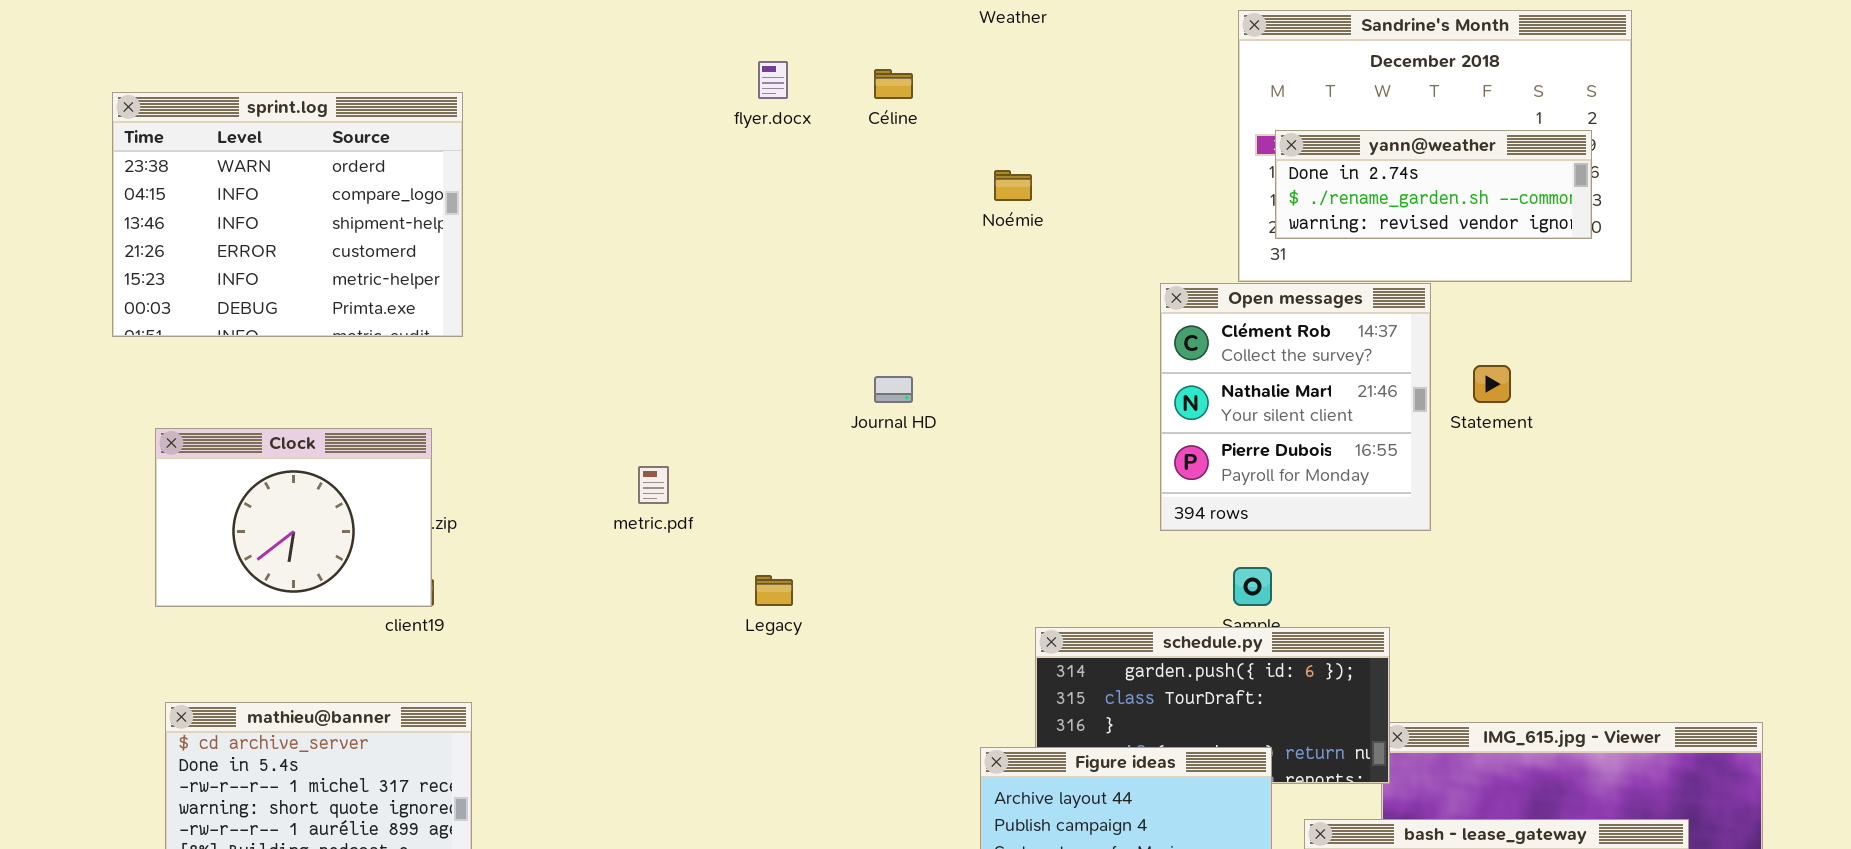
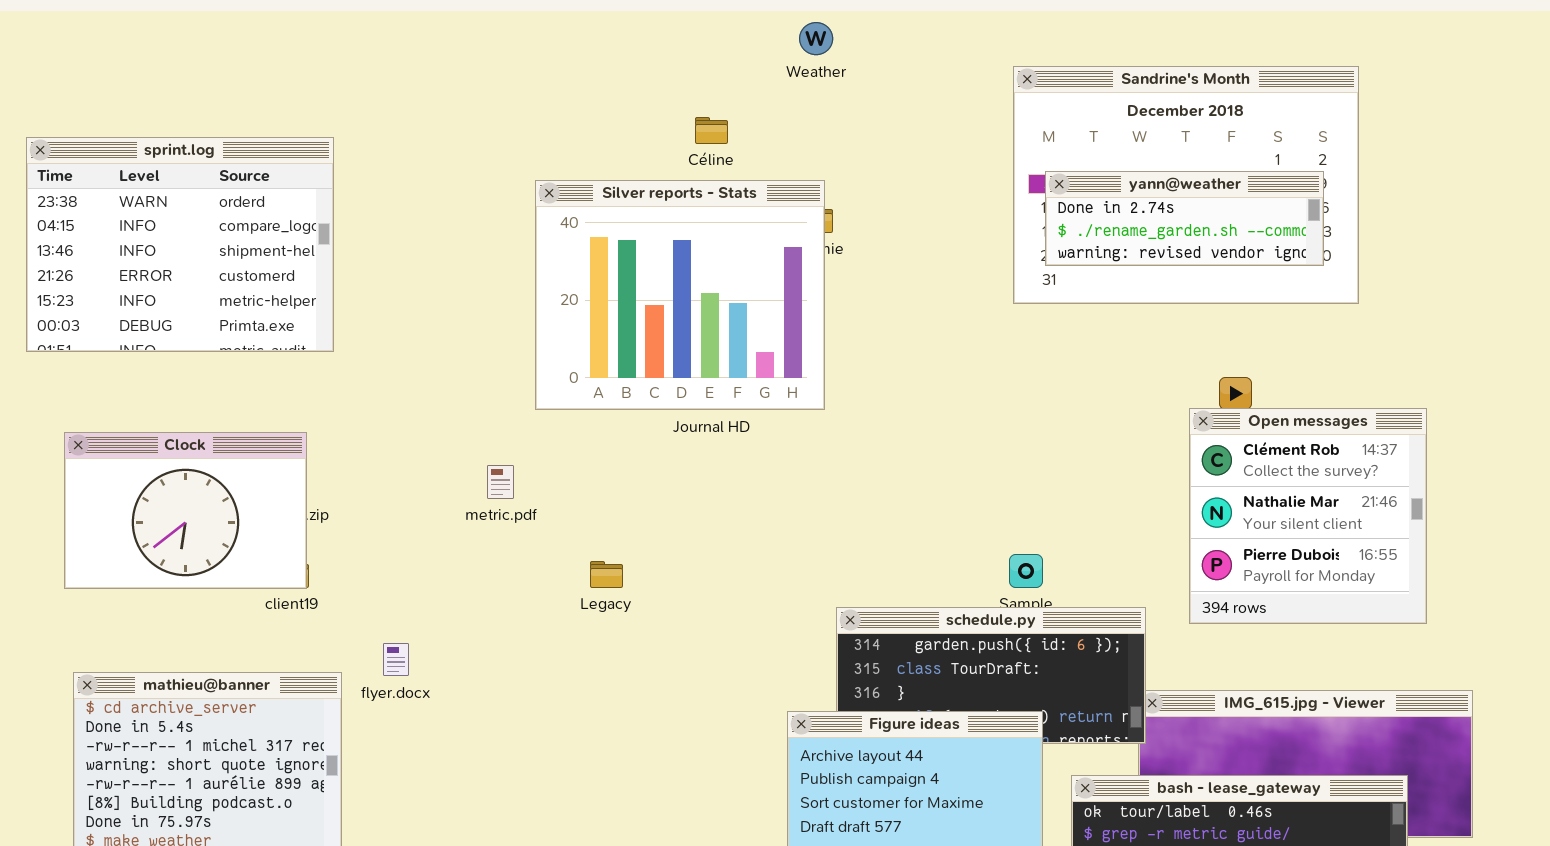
flyer.docx: [758,61,788,99] -> [383,643,409,676], moved
Silver reports - Stats: none -> [535,180,825,410], opened
Open messages: [1160,283,1431,531] -> [1189,408,1427,624], moved

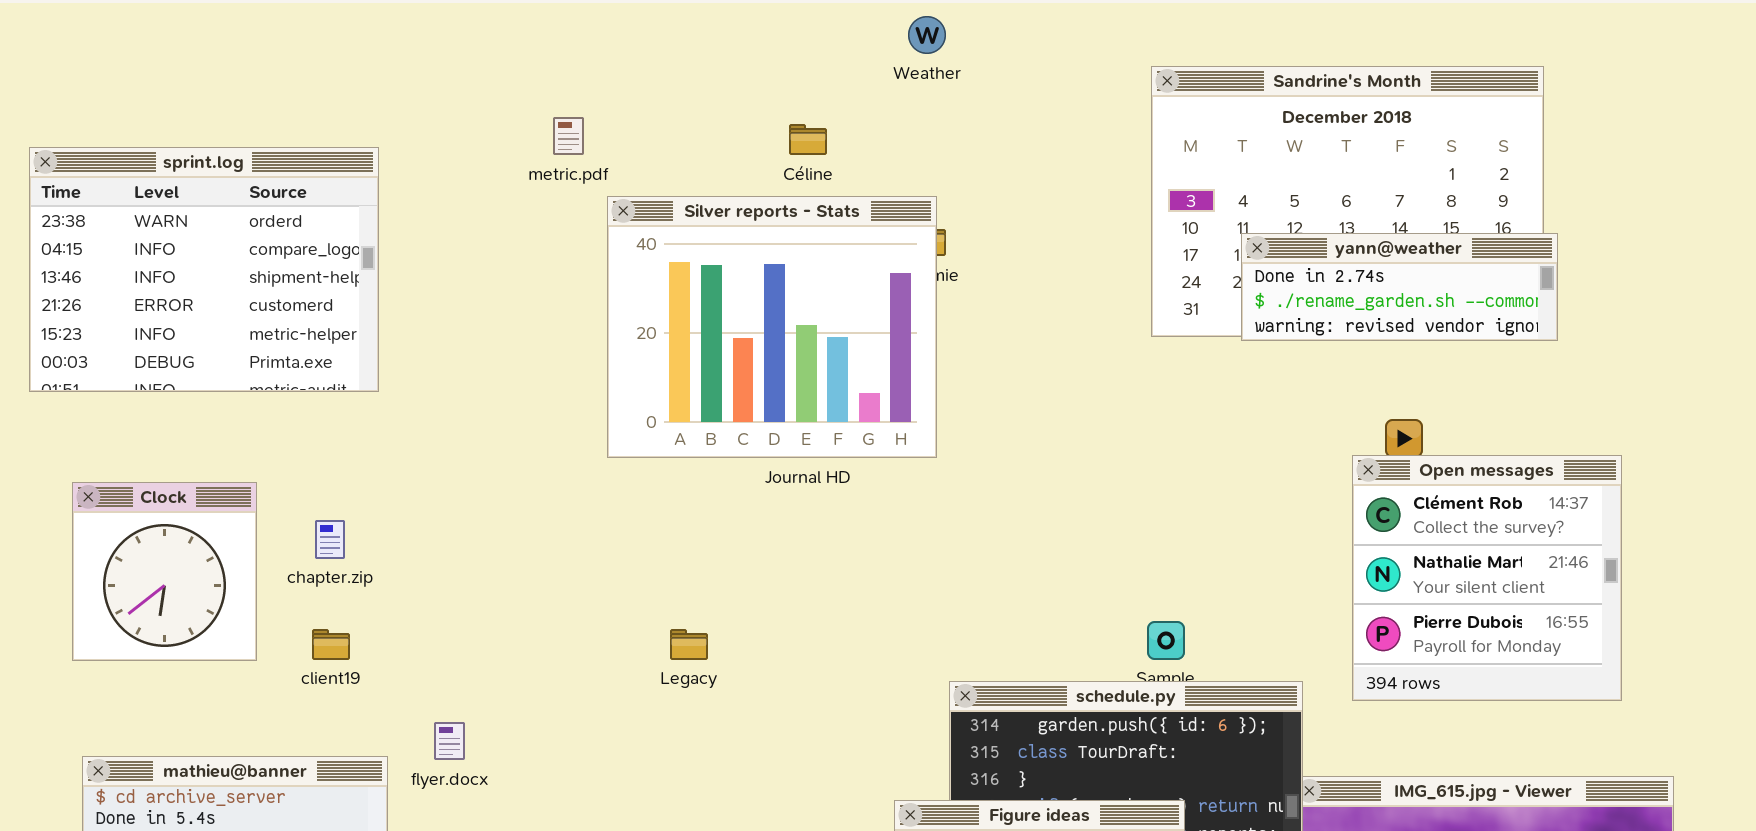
yann@weather: [1045,171,1324,266] -> [1241,233,1558,341], moved
Clock: [64,432,307,589] -> [72,482,257,661], resized
metric.pdf: [487,465,514,499] -> [553,117,584,155], moved

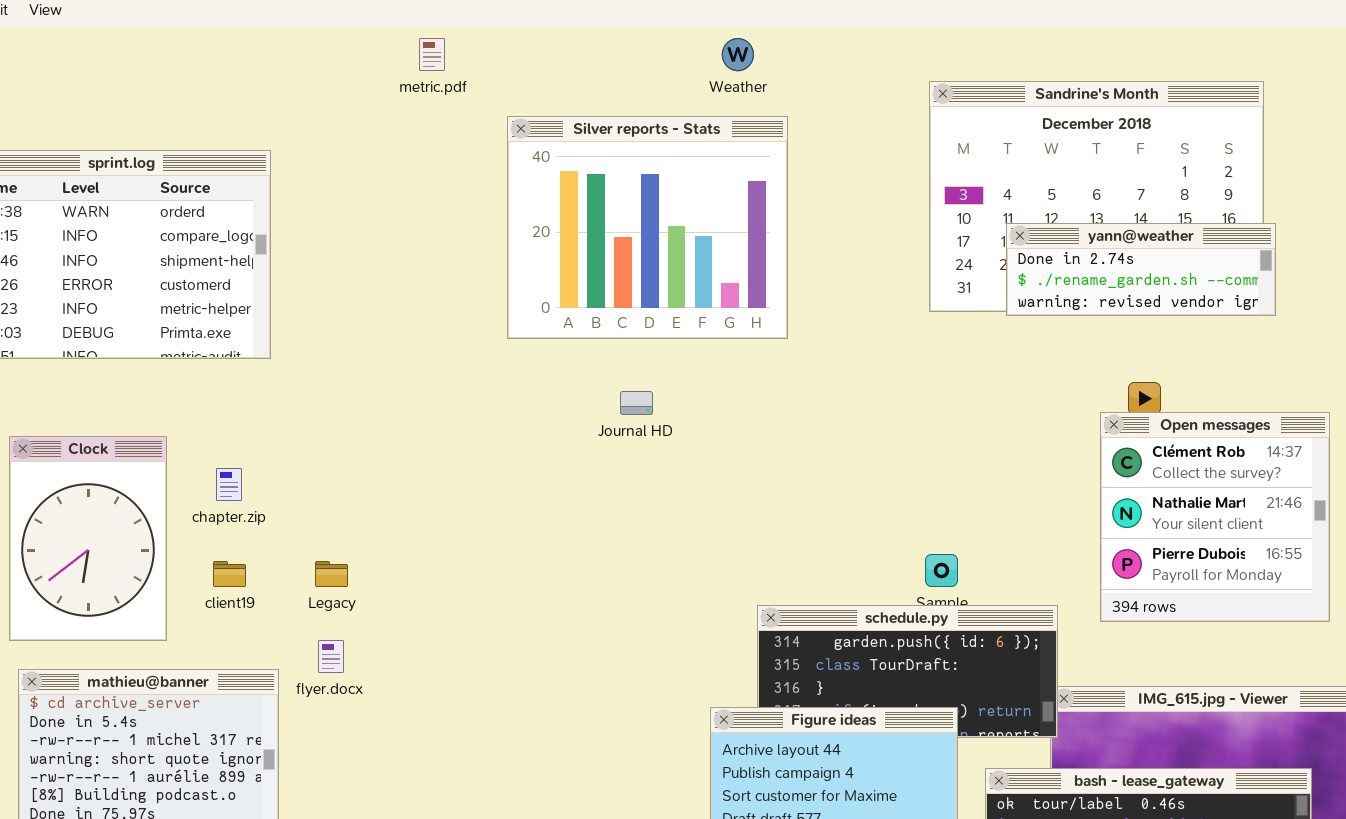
metric.pdf: [553,117,584,155] -> [419,38,445,71], moved
Silver reports - Stats: [607,196,937,458] -> [507,116,788,339], moved
Clock: [72,482,257,661] -> [9,436,167,641], resized
Legacy: [670,629,708,660] -> [315,561,348,587], moved

